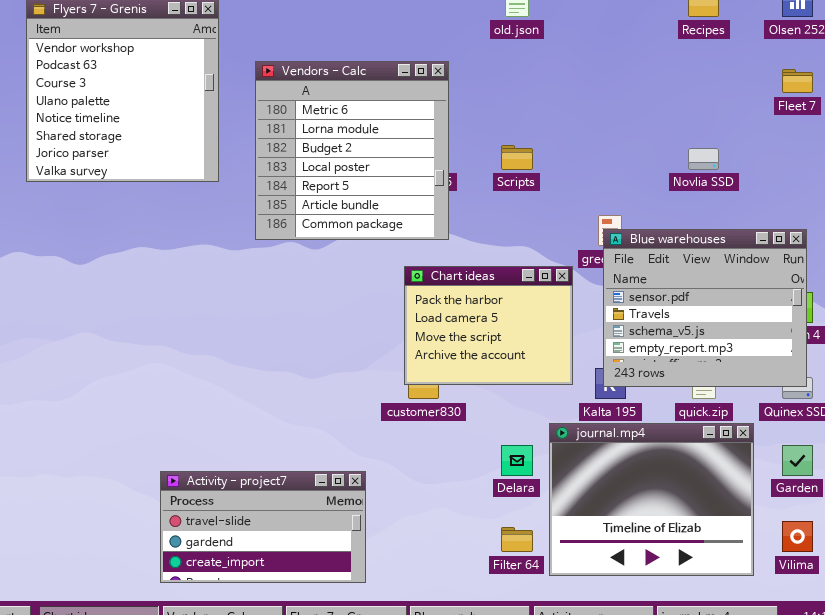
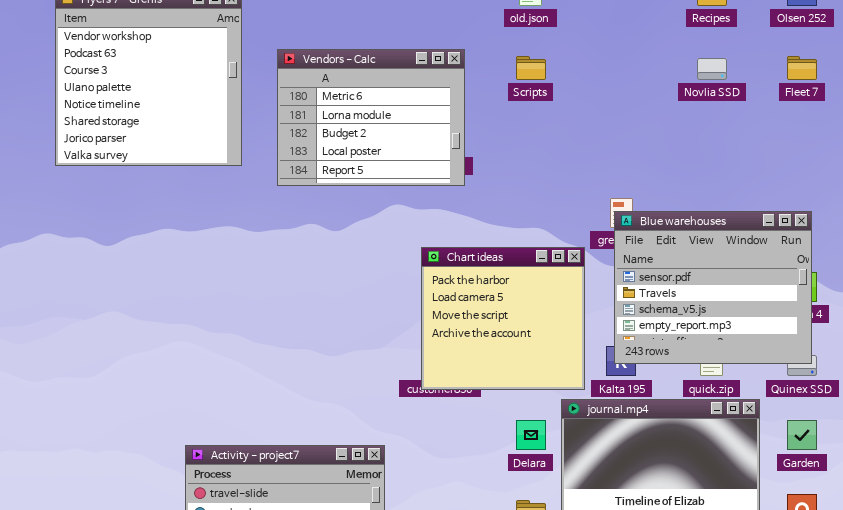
Vendors - Calc: [255,61,449,240] -> [277,49,465,186], resized
Scripts: [501,145,533,170] -> [516,56,546,80], moved
Novlia SSD: [688,148,719,170] -> [697,58,727,80], moved
Chart ideas: [404,266,573,385] -> [421,247,585,390], resized

